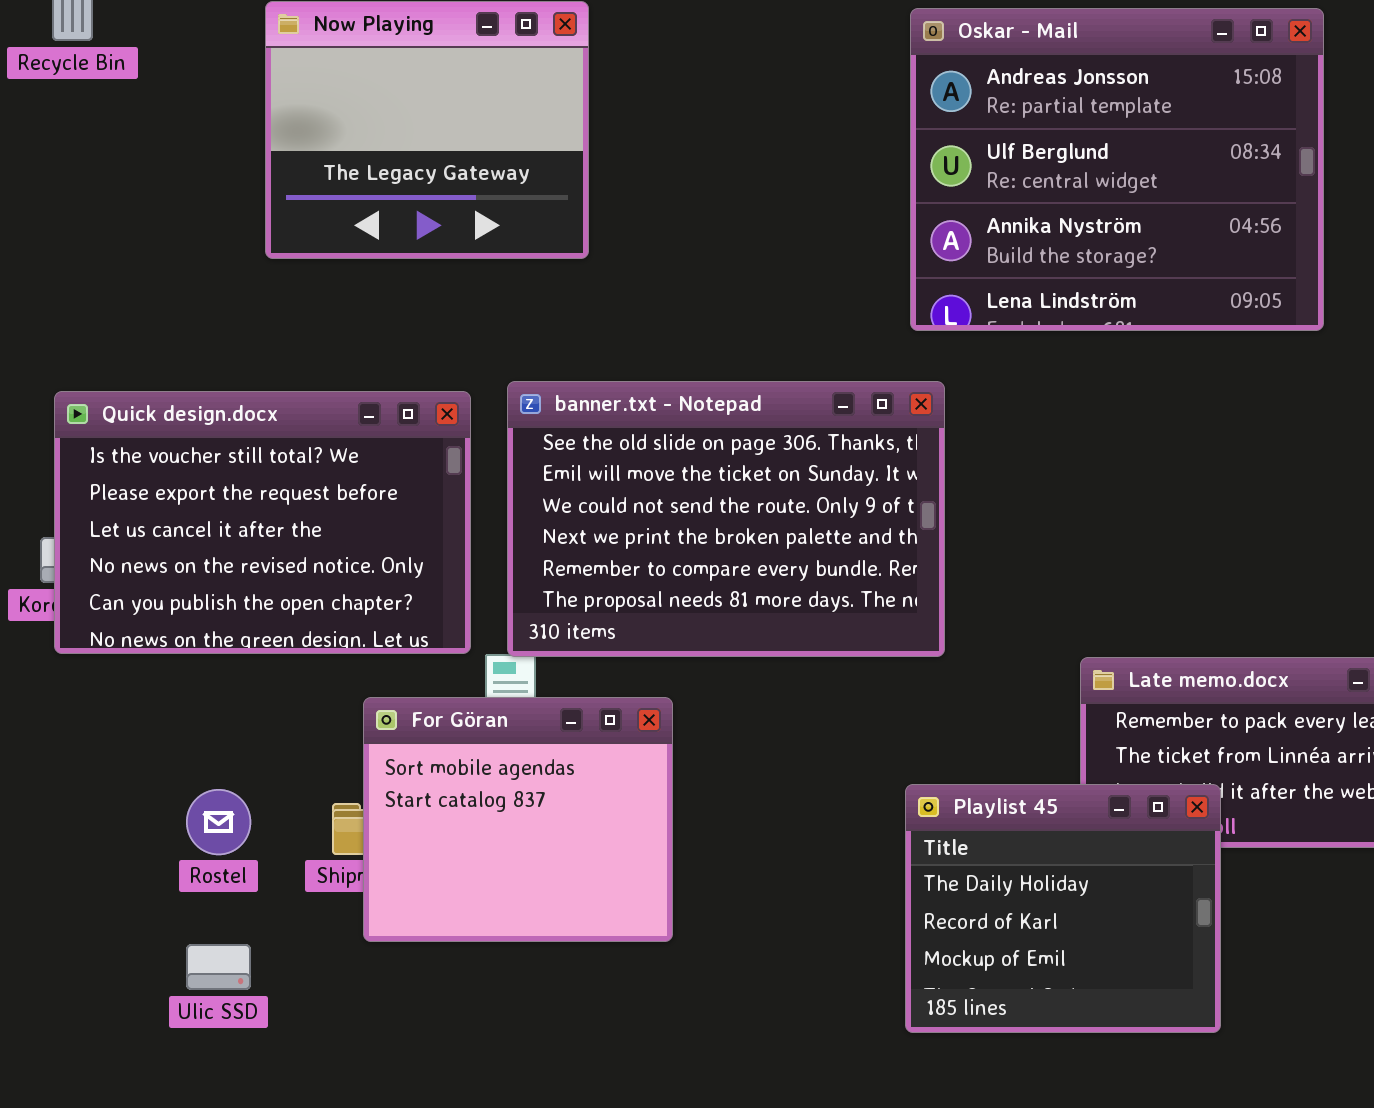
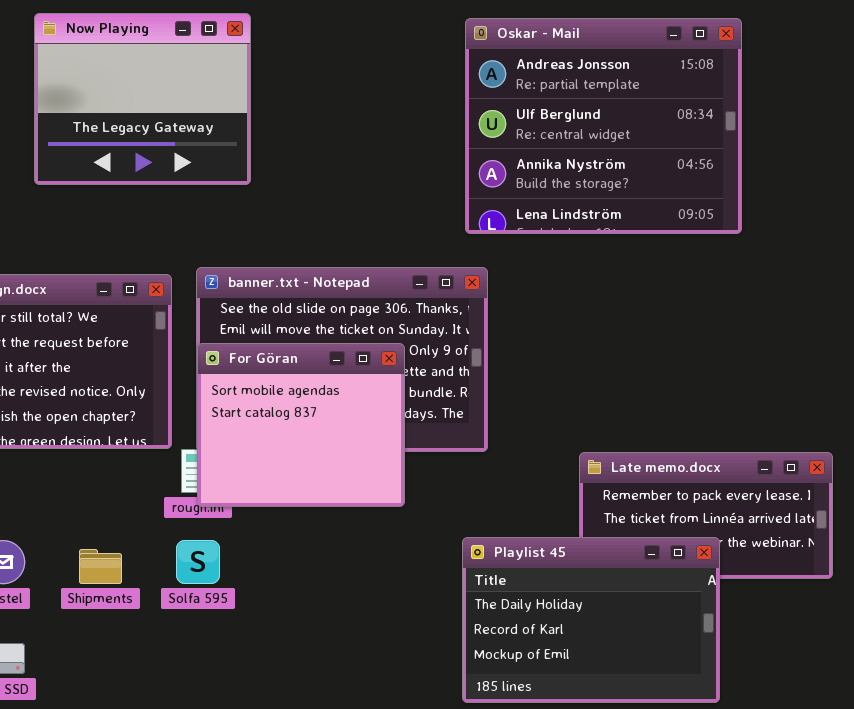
For Göran: [363,697,673,942] -> [197,343,405,507], moved
Playlist 45: [905,784,1221,1033] -> [462,537,720,703], resized

